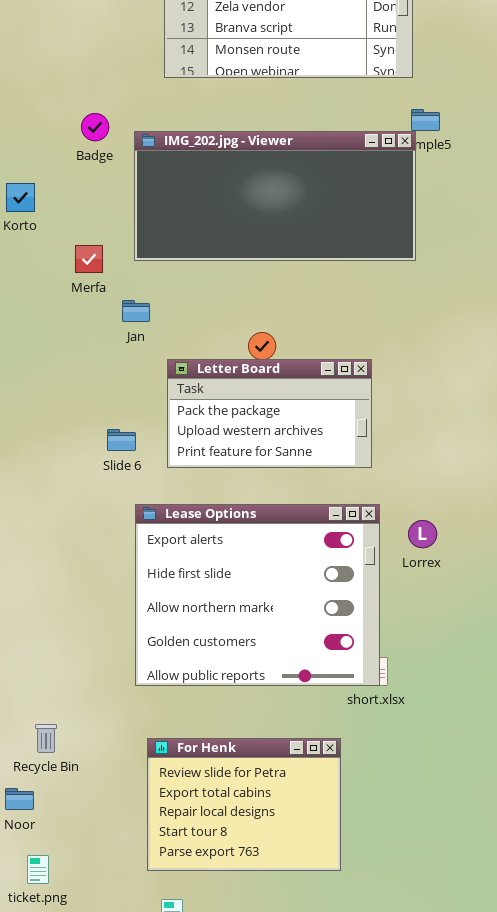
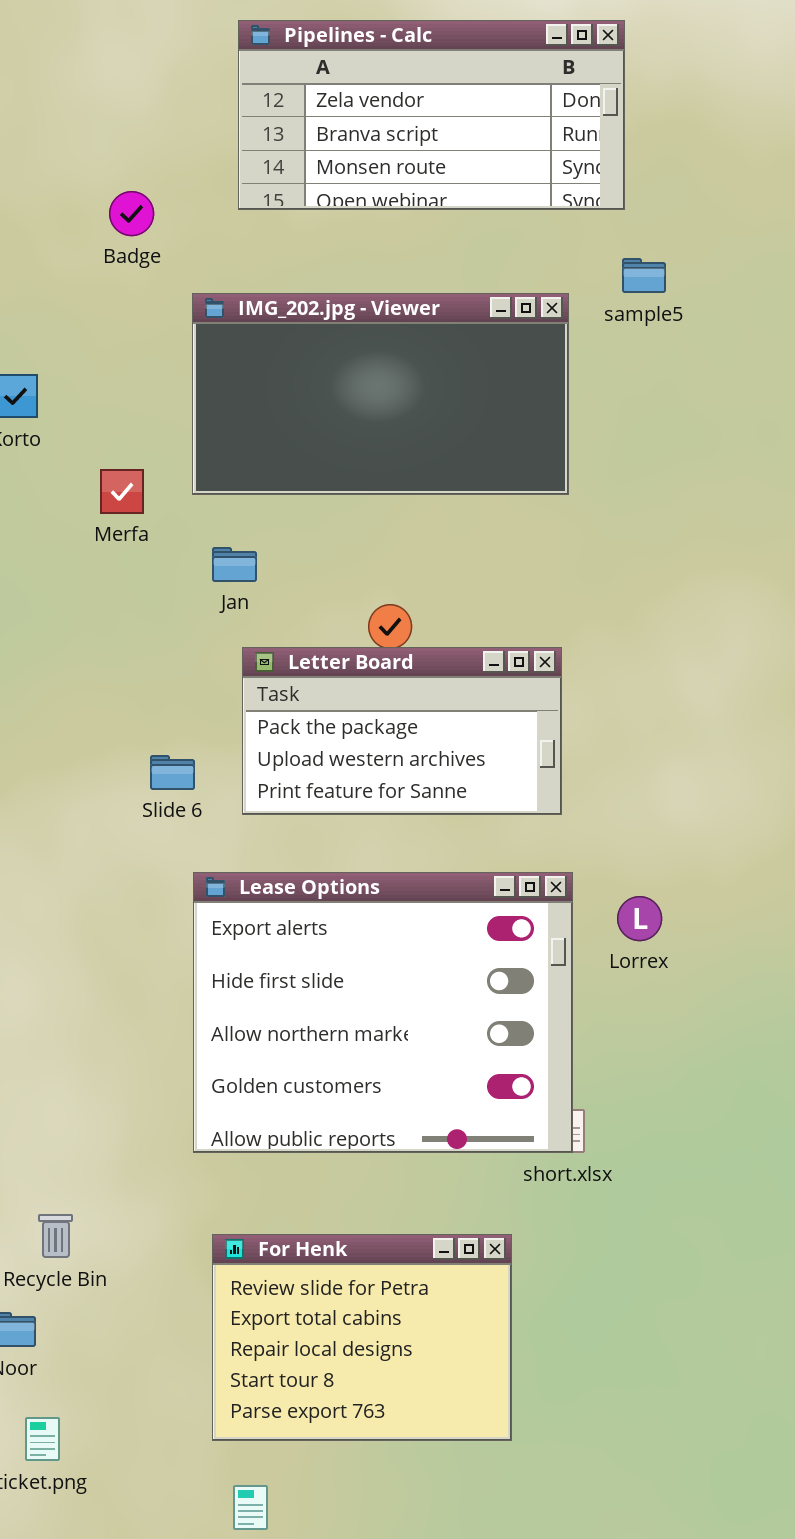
Badge: [81,113,109,141] -> [109,191,154,236], moved
IMG_202.jpg - Viewer: [134,131,416,261] -> [192,293,569,495], resized
Jan: [122,300,150,322] -> [212,547,257,582], moved

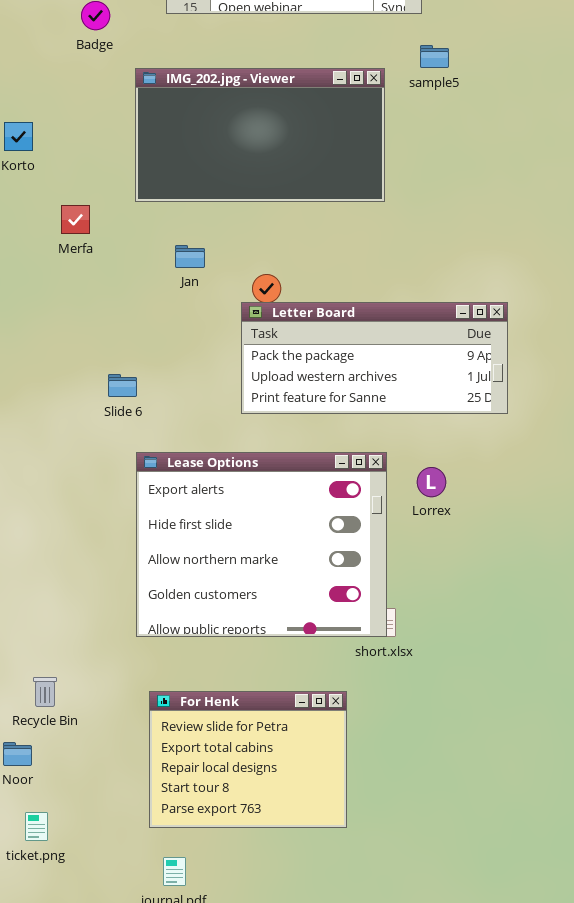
Merfa: [100,469,144,514] -> [61,205,90,234], moved
Jan: [212,547,257,582] -> [175,245,205,268], moved
Letter Board: [242,647,562,815] -> [241,302,508,414], moved, resized

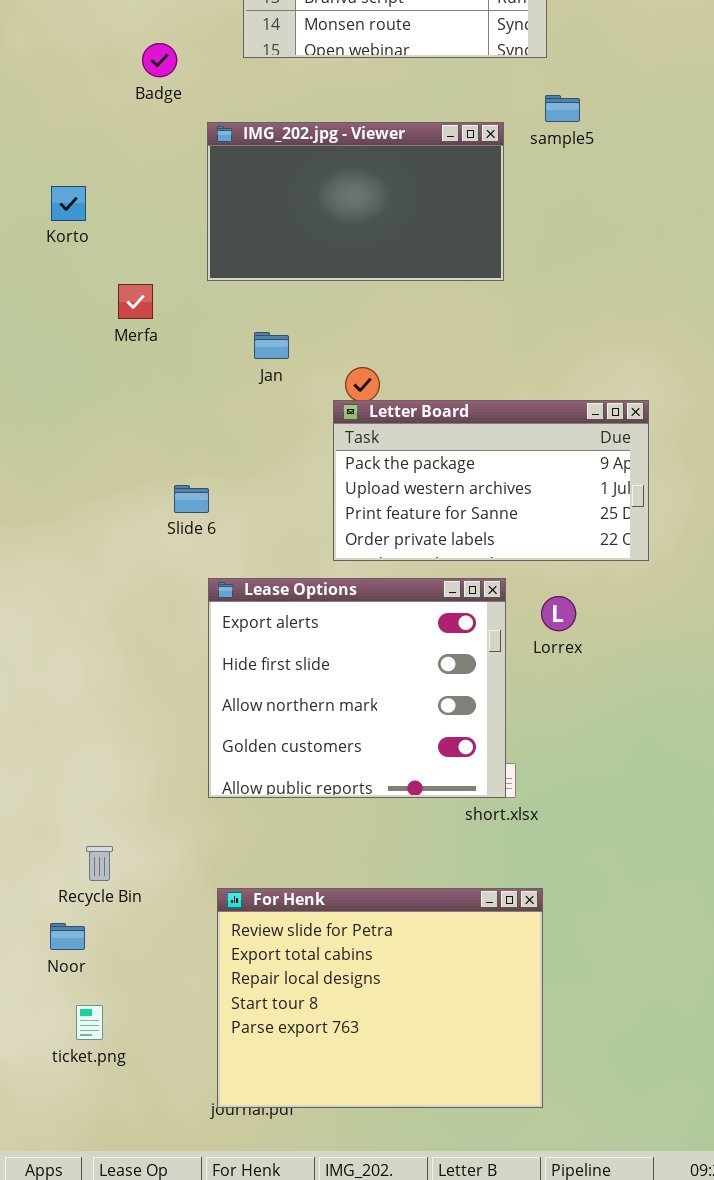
Letter Board: [241,302,508,414] -> [333,400,649,561], resized
For Henk: [149,691,347,828] -> [217,888,543,1108], moved, resized

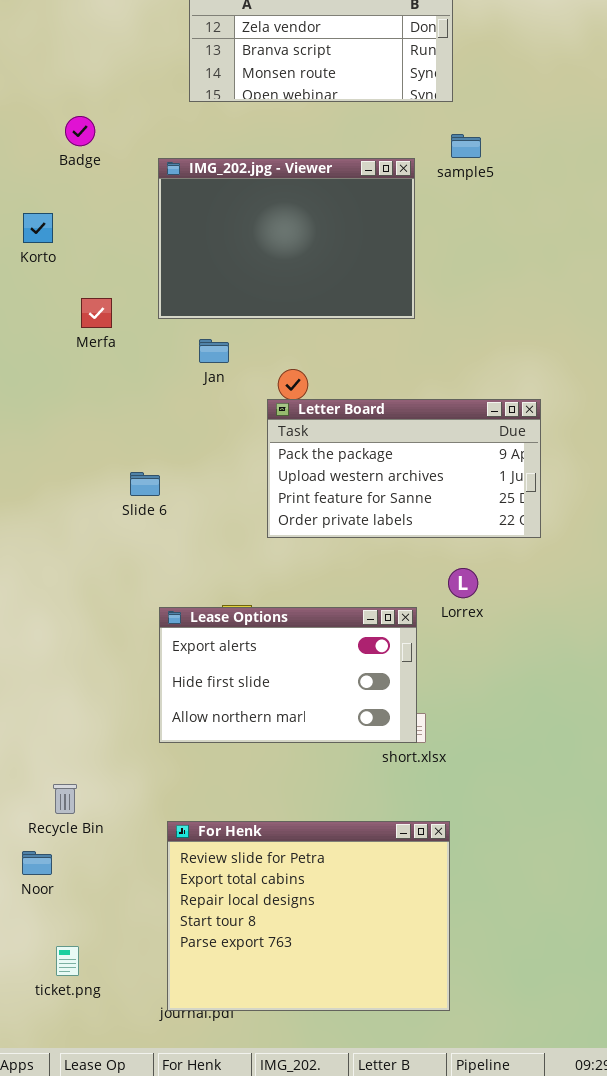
Badge: [142,43,177,77] -> [65,116,95,146], moved
IMG_202.jpg - Viewer: [207,122,504,281] -> [158,158,415,319], resized
Lease Options: [208,578,506,798] -> [159,607,417,743], resized
ticket.png: [76,1005,103,1040] -> [56,946,79,976], moved

